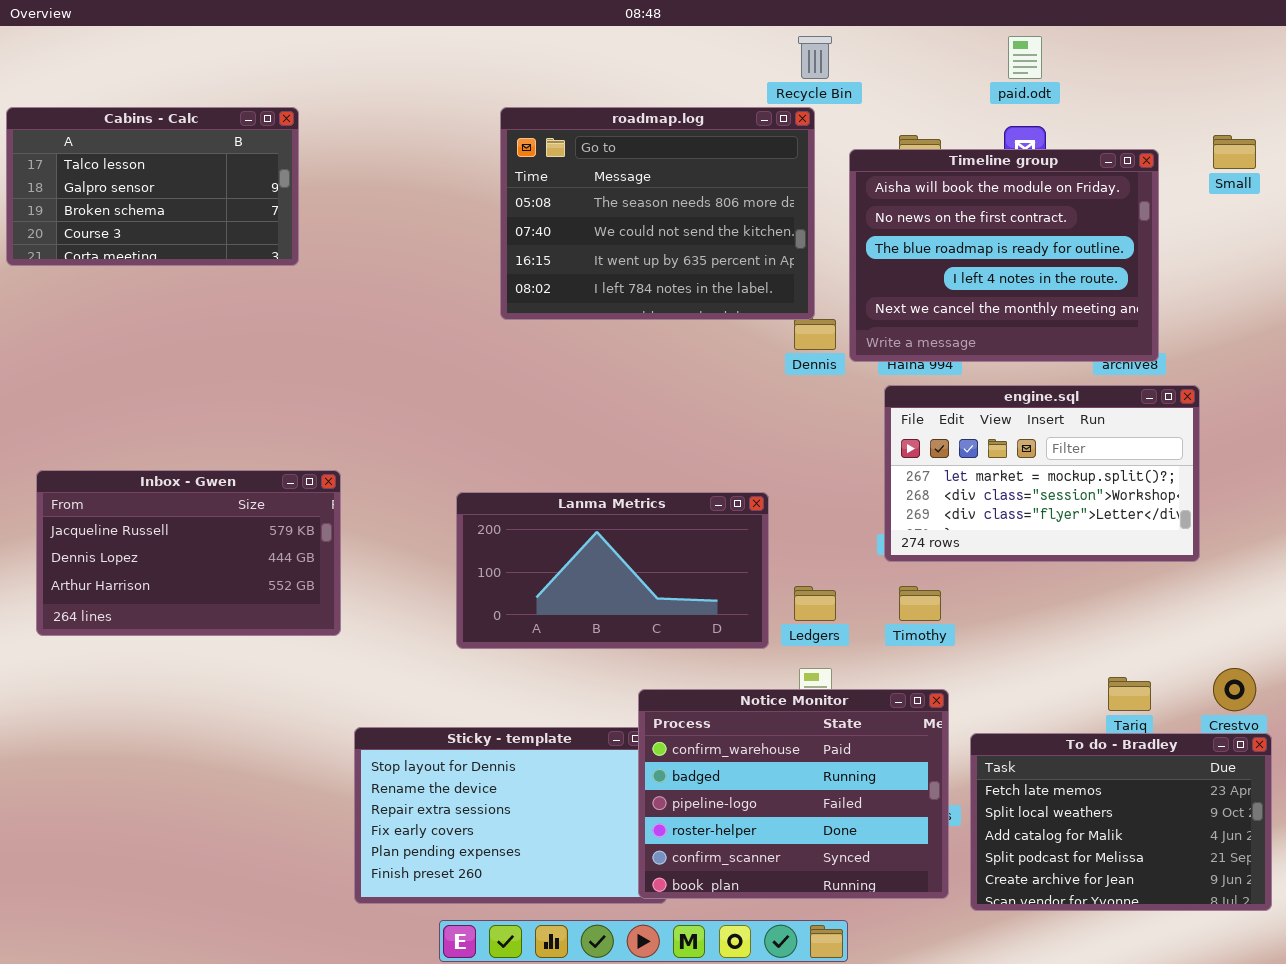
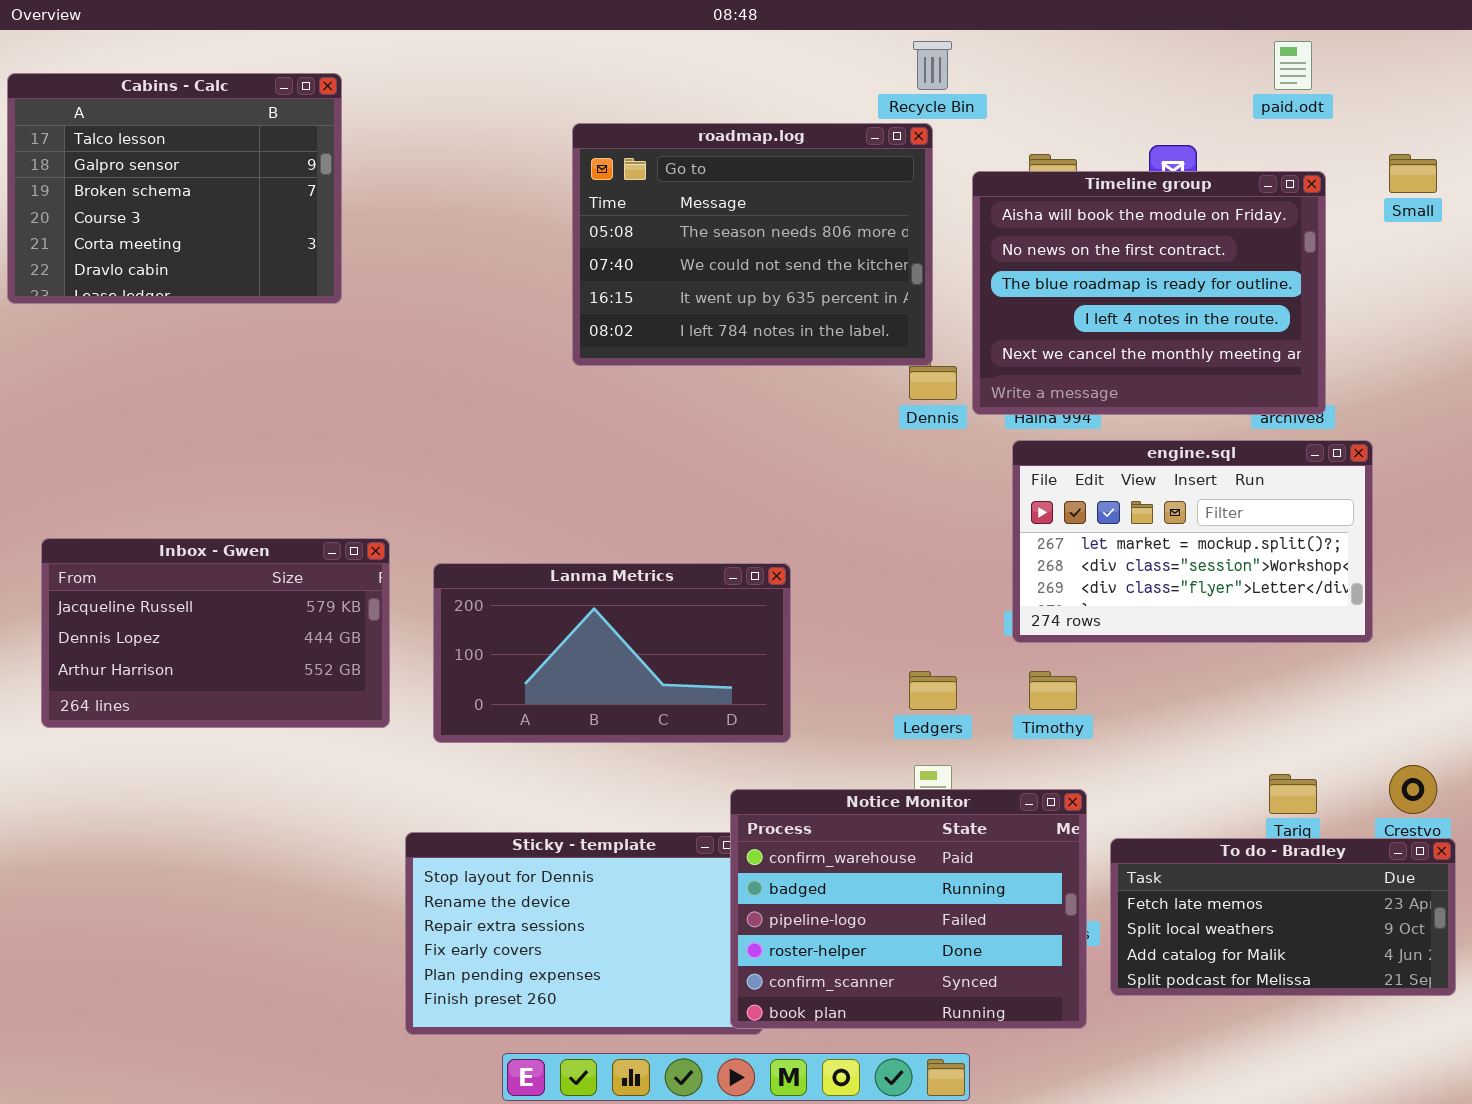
paid.odt: [1008,36,1042,79] -> [1274,41,1312,90], moved
Cabins - Calc: [6,107,299,266] -> [7,73,342,304], resized
Lanma Metrics: [456,492,769,649] -> [433,563,791,743], moved
To do - Bradley: [970,733,1272,911] -> [1110,838,1456,996], resized

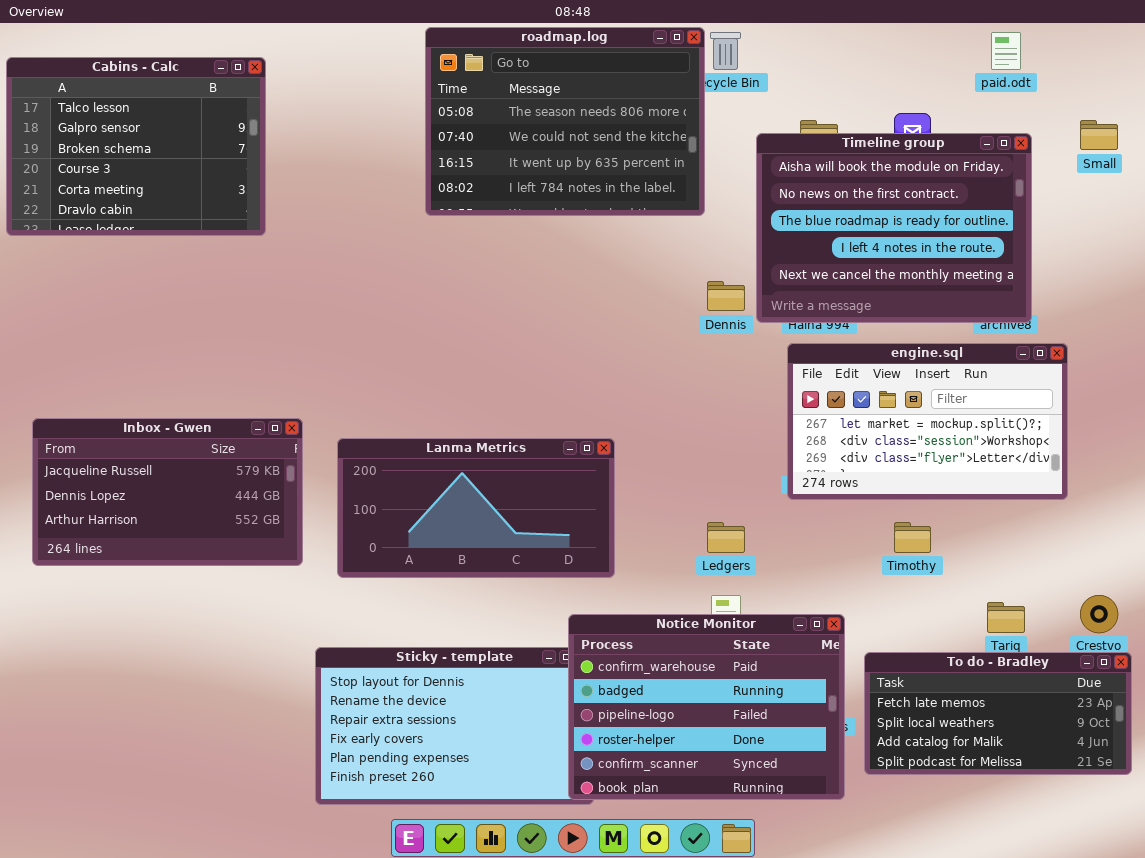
roadmap.log: [572,123,933,366] -> [425,27,705,216], moved
Timothy: [1029,671,1077,710] -> [894,522,931,553], moved

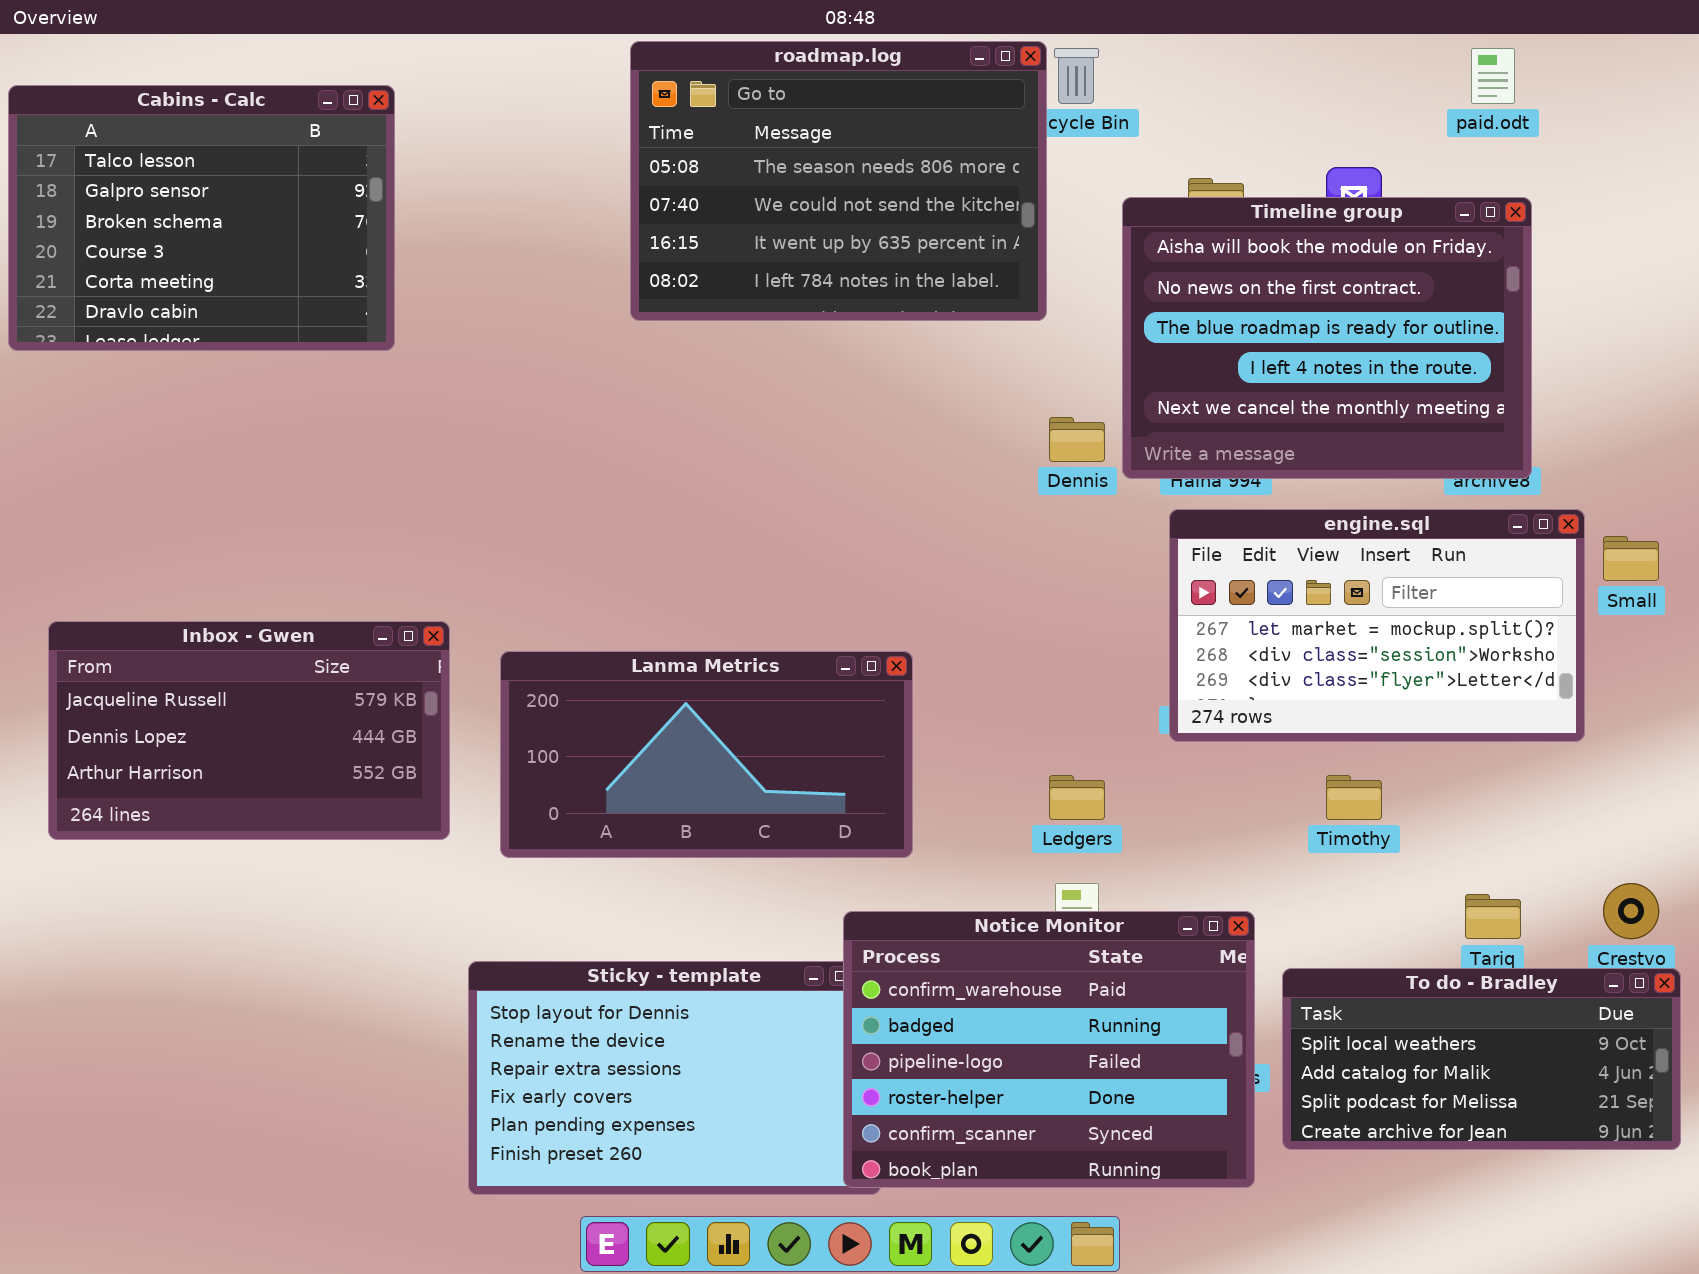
Small: [1080,120,1118,150] -> [1603,536,1659,581], moved
To do - Bradley: [864,652,1132,775] -> [1282,968,1681,1150], scrolled down 1 row

